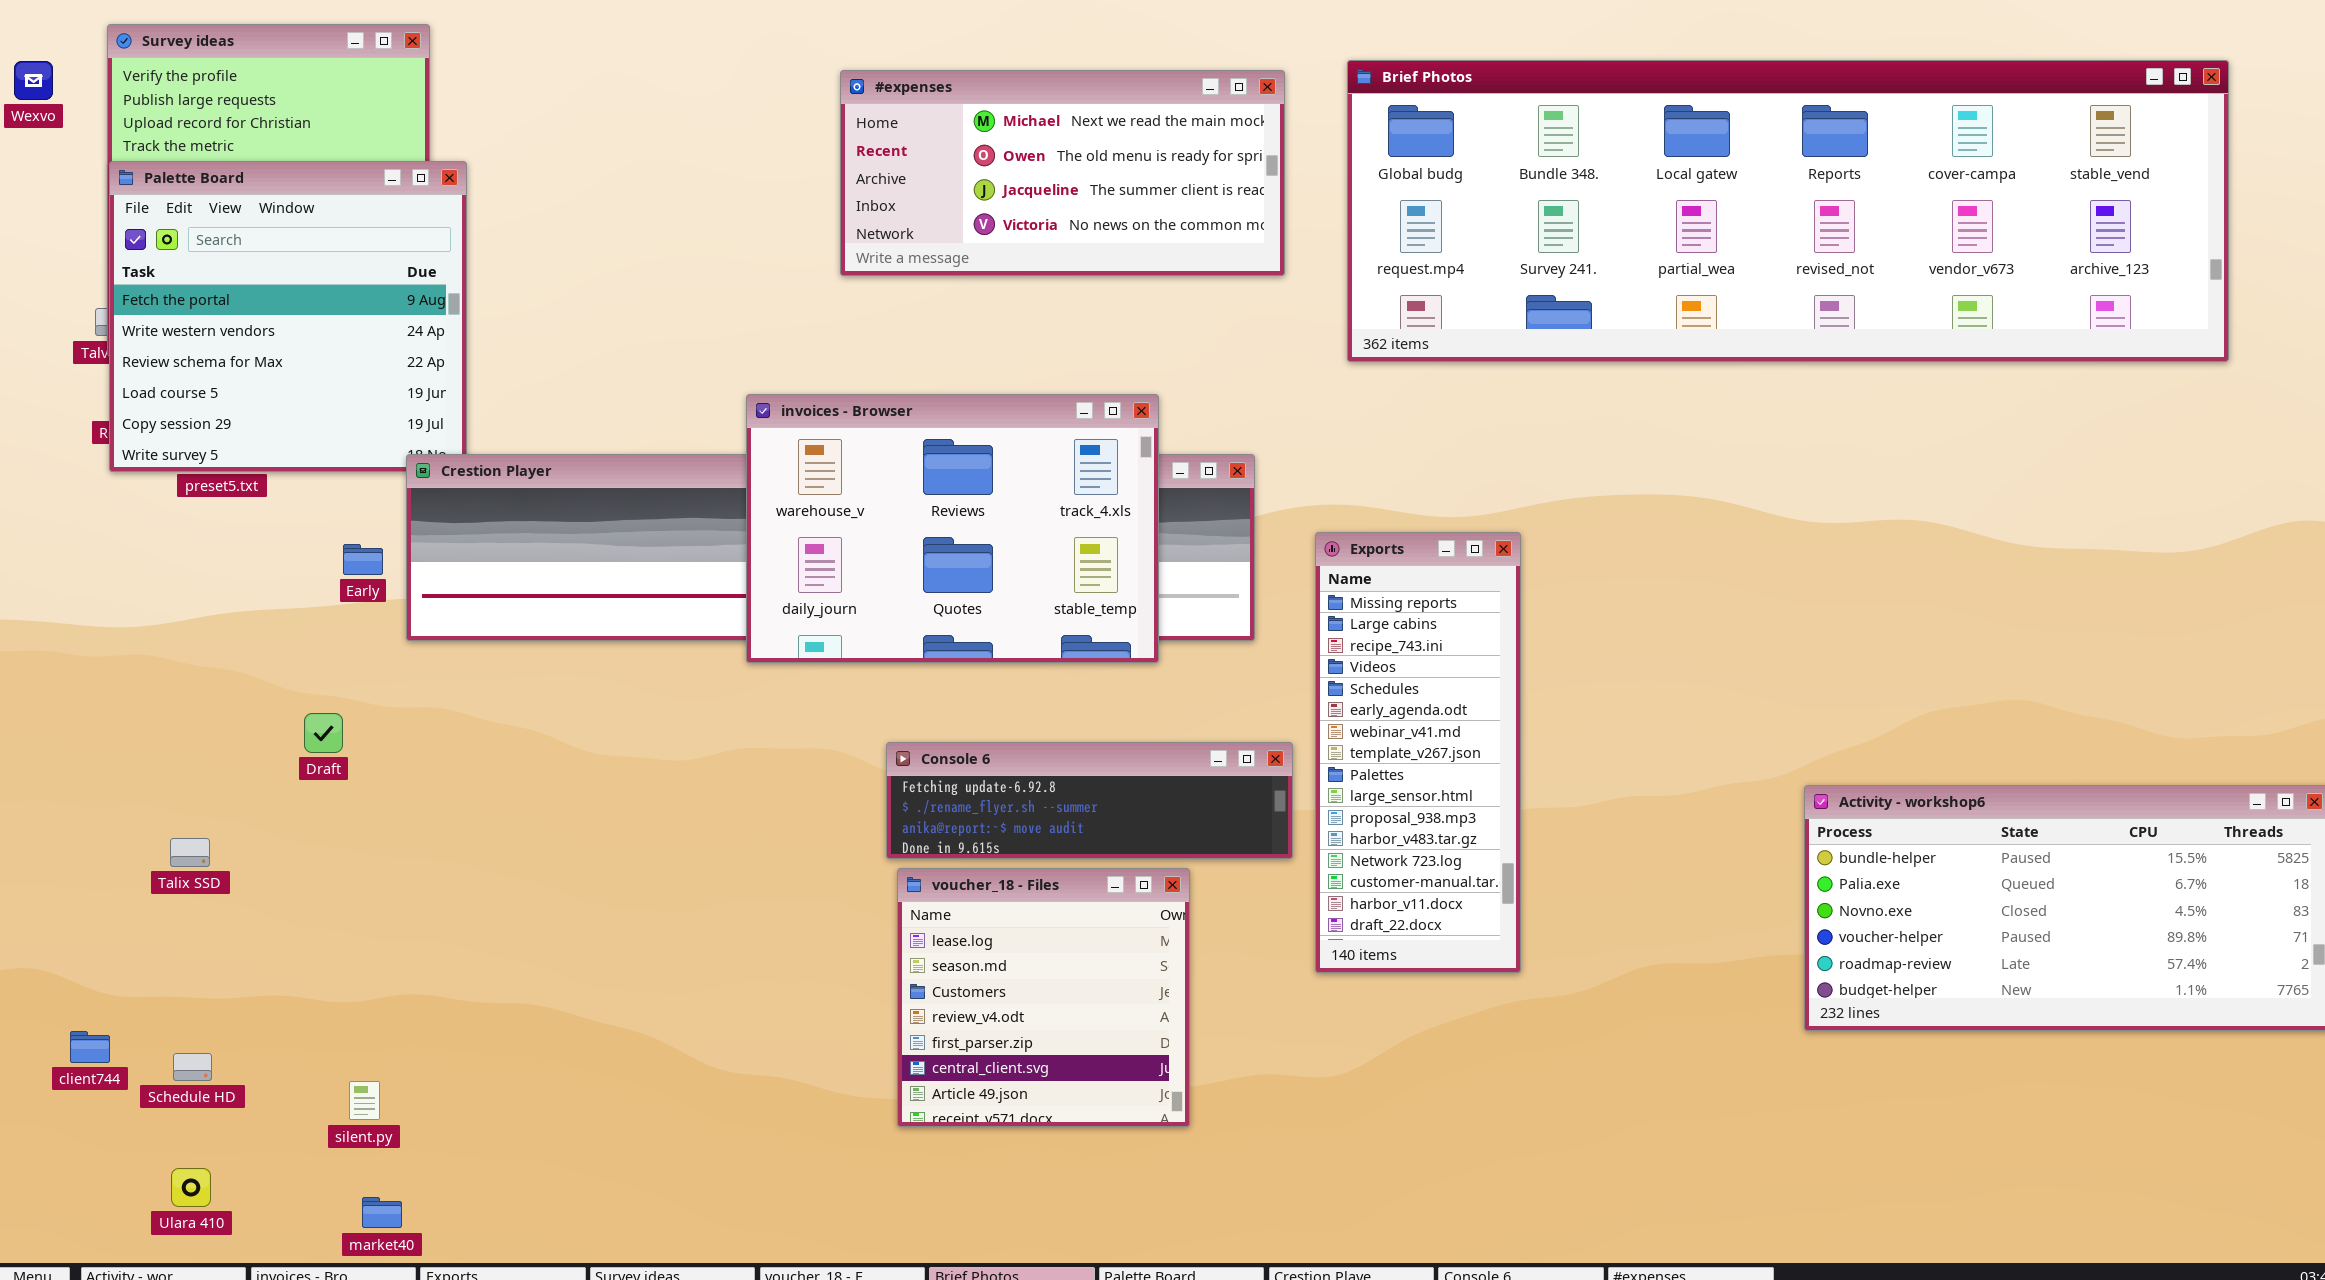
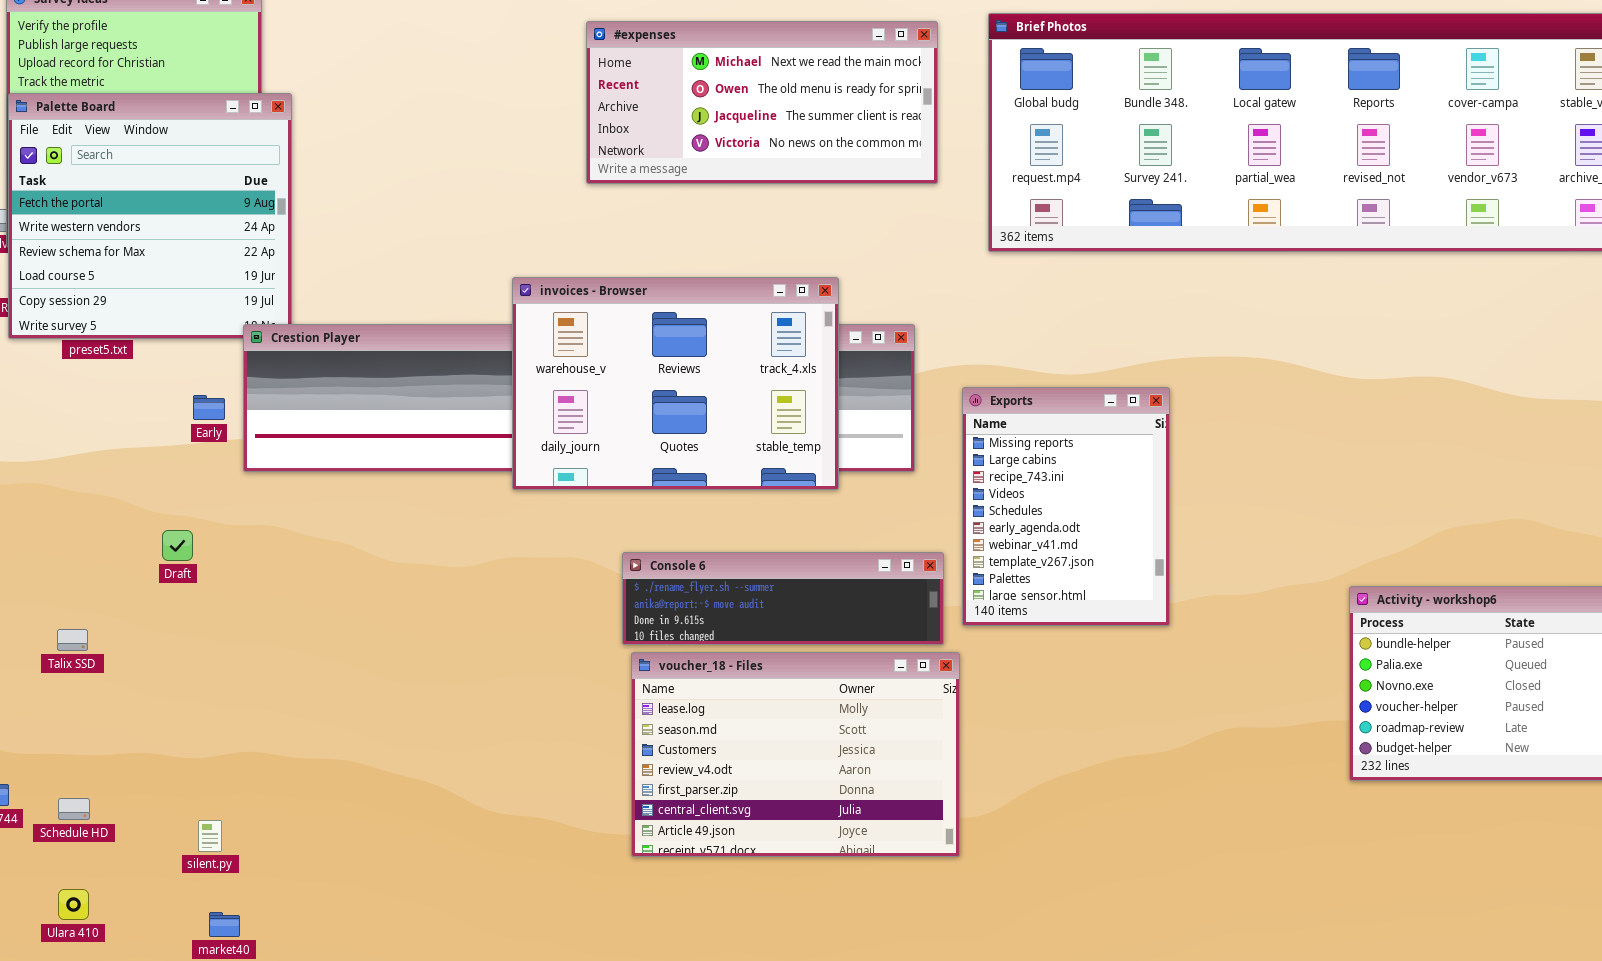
Exports: [1315,532,1521,973] -> [962,387,1170,626], resized
Console 6: [886,742,1293,859] -> [622,552,944,645], scrolled down 1 row
voucher_18 - Files: [897,868,1190,1127] -> [631,652,960,857], resized

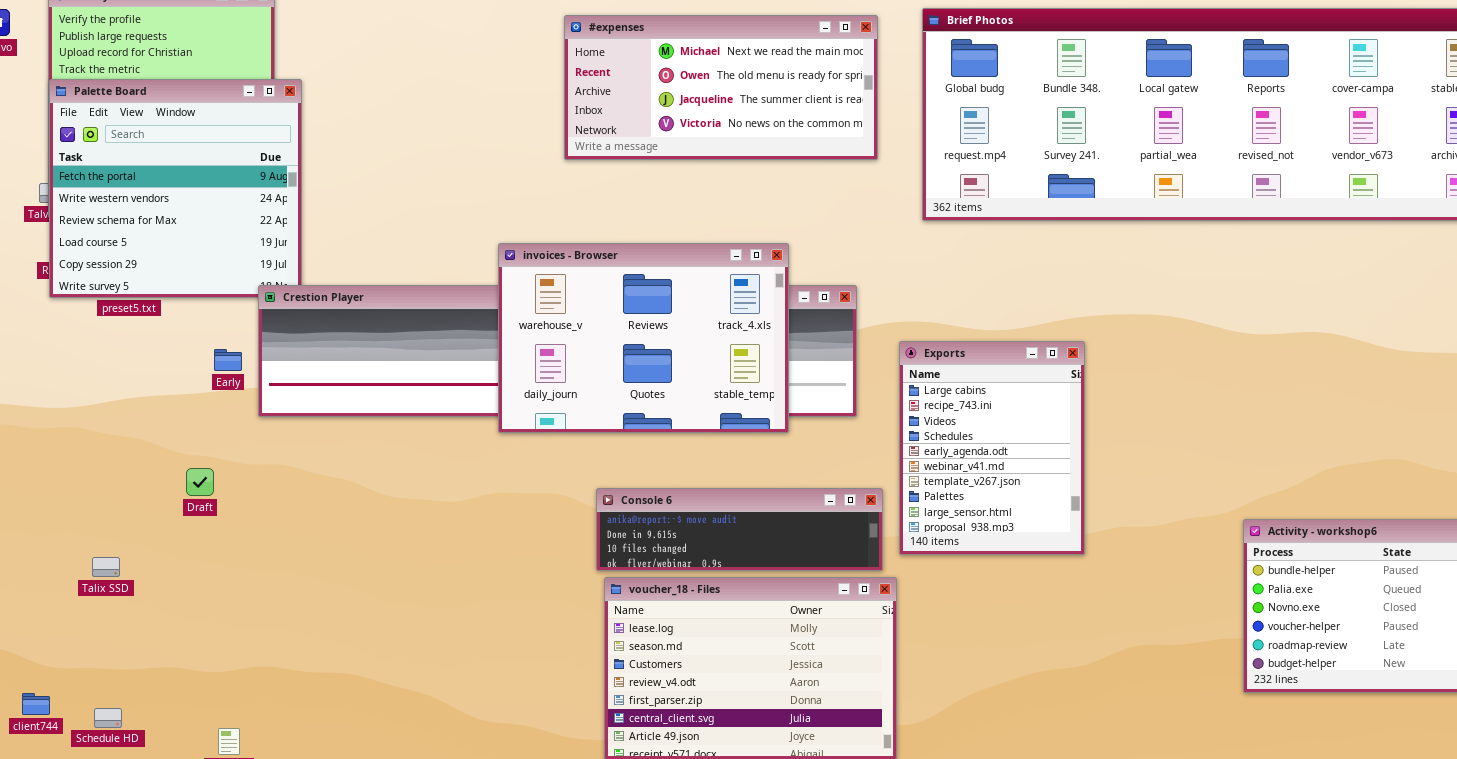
Exports: [962,387,1170,626] -> [899,341,1085,555], scrolled down 1 row
Console 6: [622,552,944,645] -> [596,488,883,571], scrolled down 1 row

